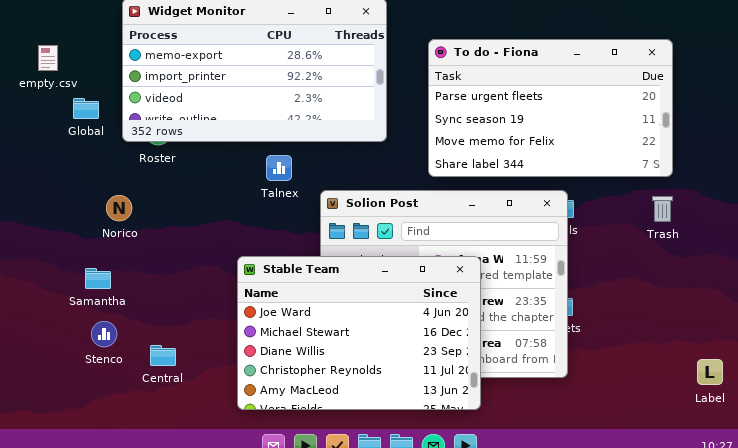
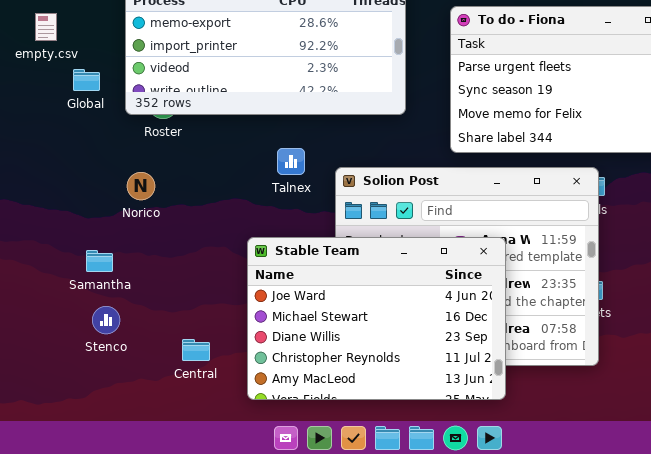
Talnex: [266,155,292,181] -> [277,148,305,175], moved
Norico: [106,195,132,221] -> [127,172,155,200], moved
Central: [150,345,176,366] -> [182,339,210,361], moved

